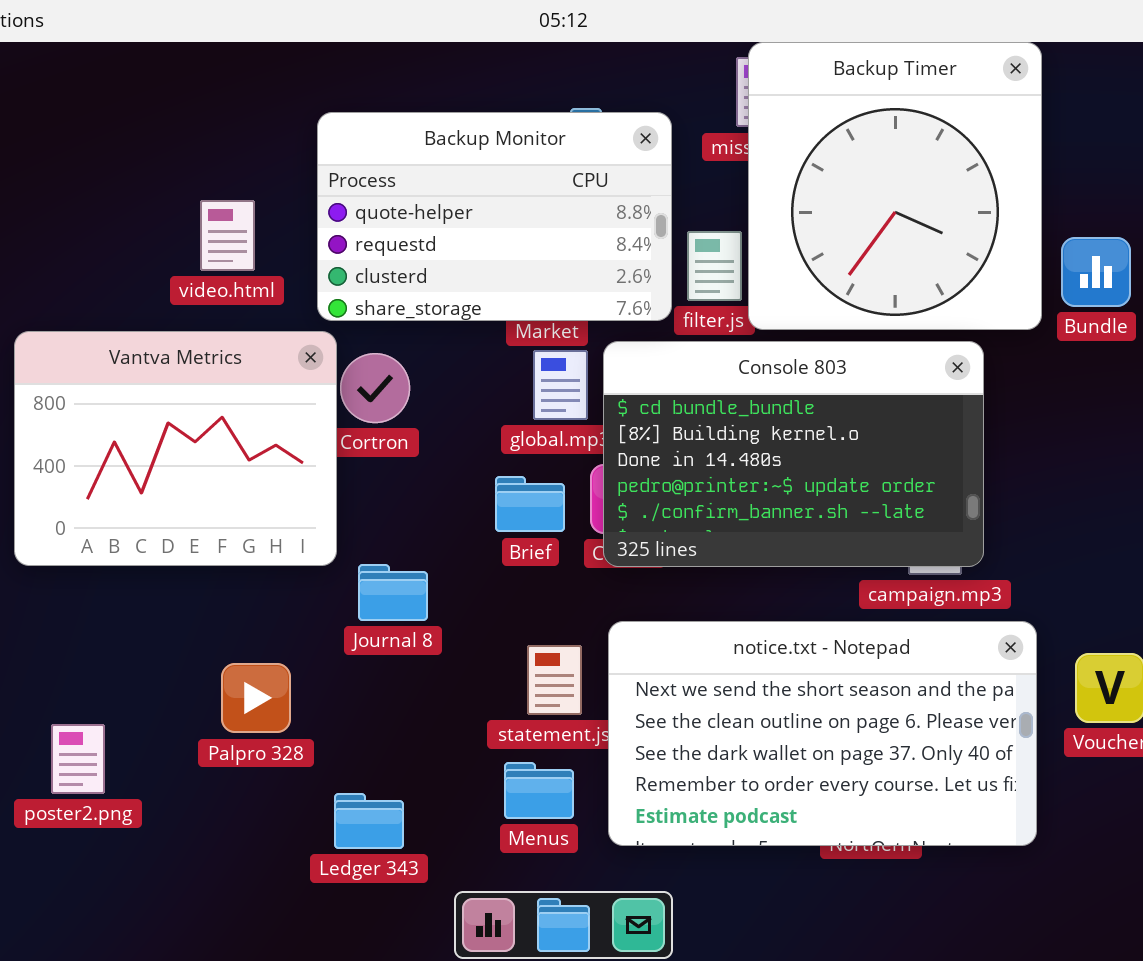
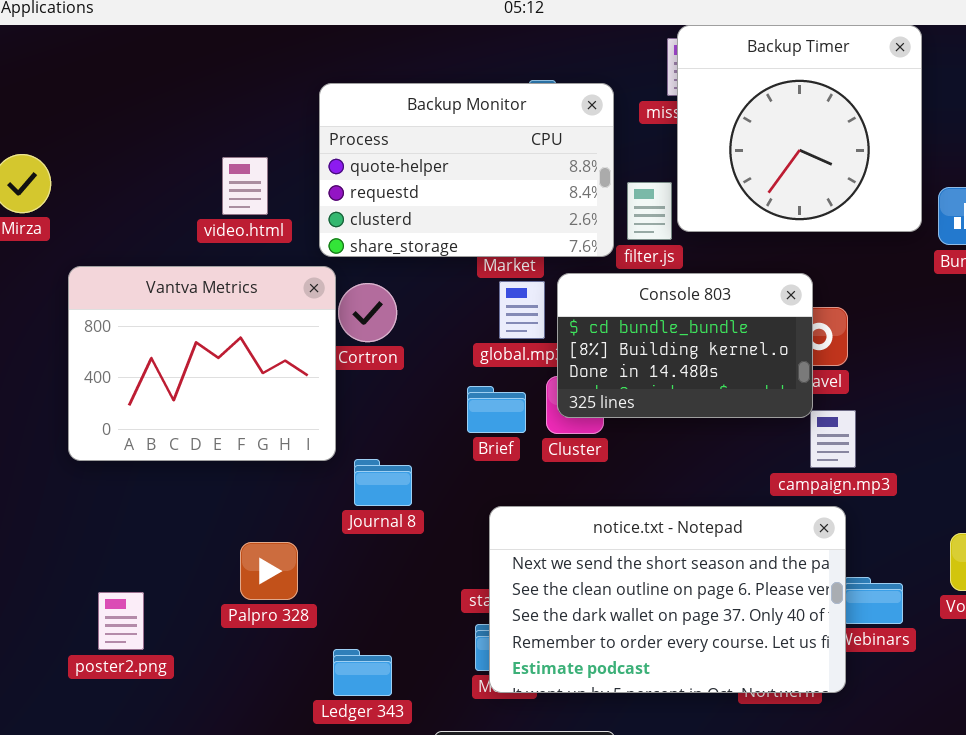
Backup Timer: [748,42,1042,330] -> [677,25,922,232], resized
Console 803: [603,341,984,567] -> [557,273,813,418], resized
notice.txt - Notepad: [608,621,1037,846] -> [489,506,846,693], moved

